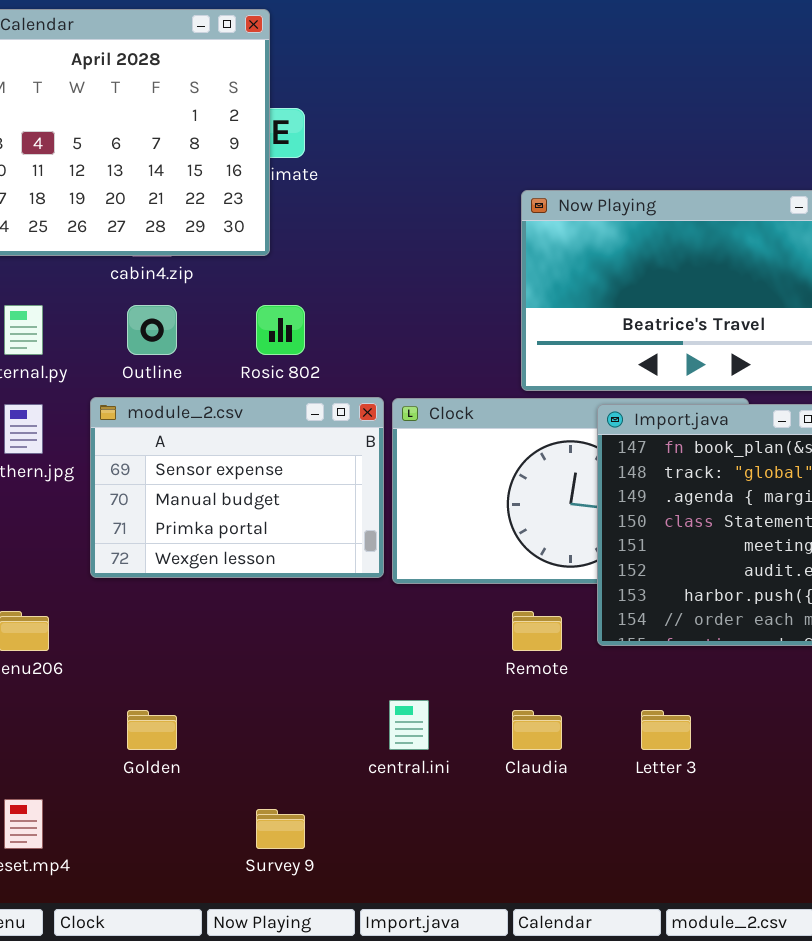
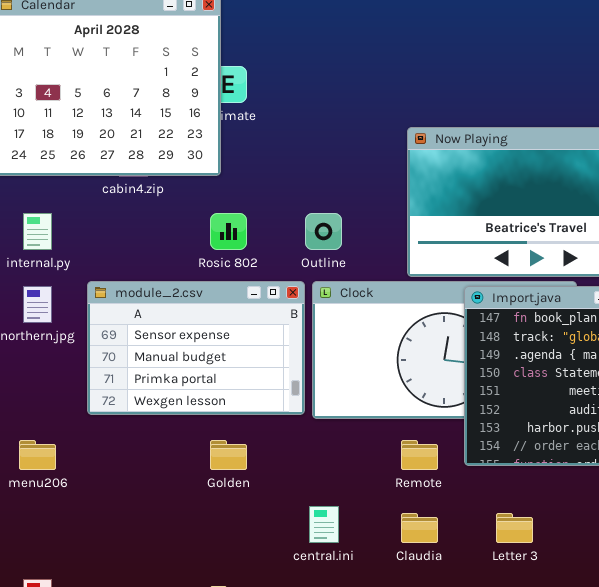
Outline: [127,305,177,355] -> [305,213,342,250], moved
Golden: [127,710,177,750] -> [210,440,247,470], moved

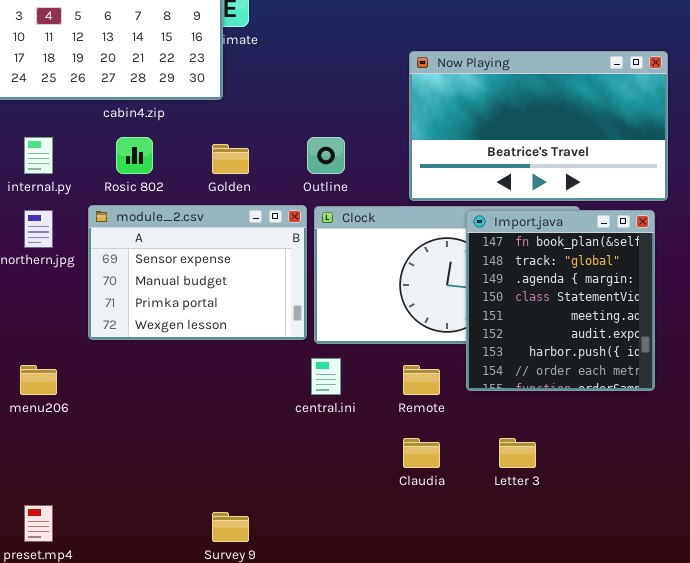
Rosic 802: [210,213,247,250] -> [116,137,153,174], moved
Golden: [210,440,247,470] -> [212,144,249,174], moved
central.ini: [309,506,339,543] -> [311,358,341,395], moved

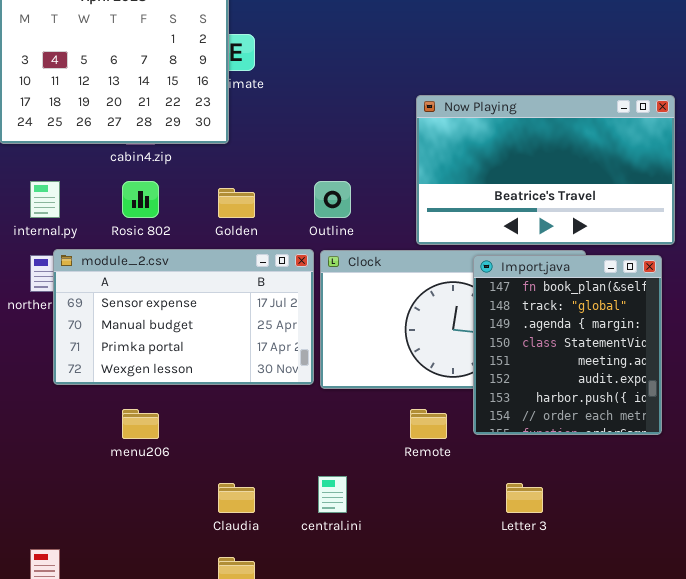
module_2.csv: [88,205,307,340] -> [53,249,314,385], resized
central.ini: [311,358,341,395] -> [318,476,347,513], moved
menu206: [20,365,57,395] -> [122,409,159,439], moved
Claudia: [403,438,440,468] -> [218,483,255,513], moved

